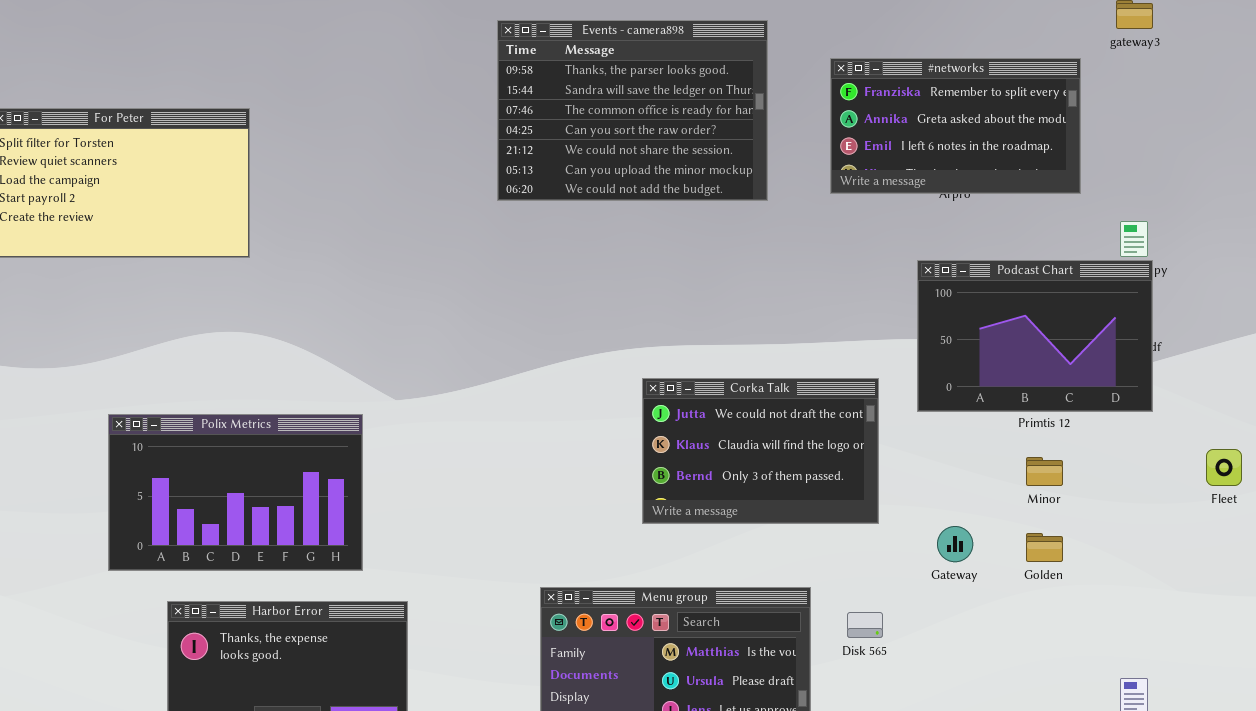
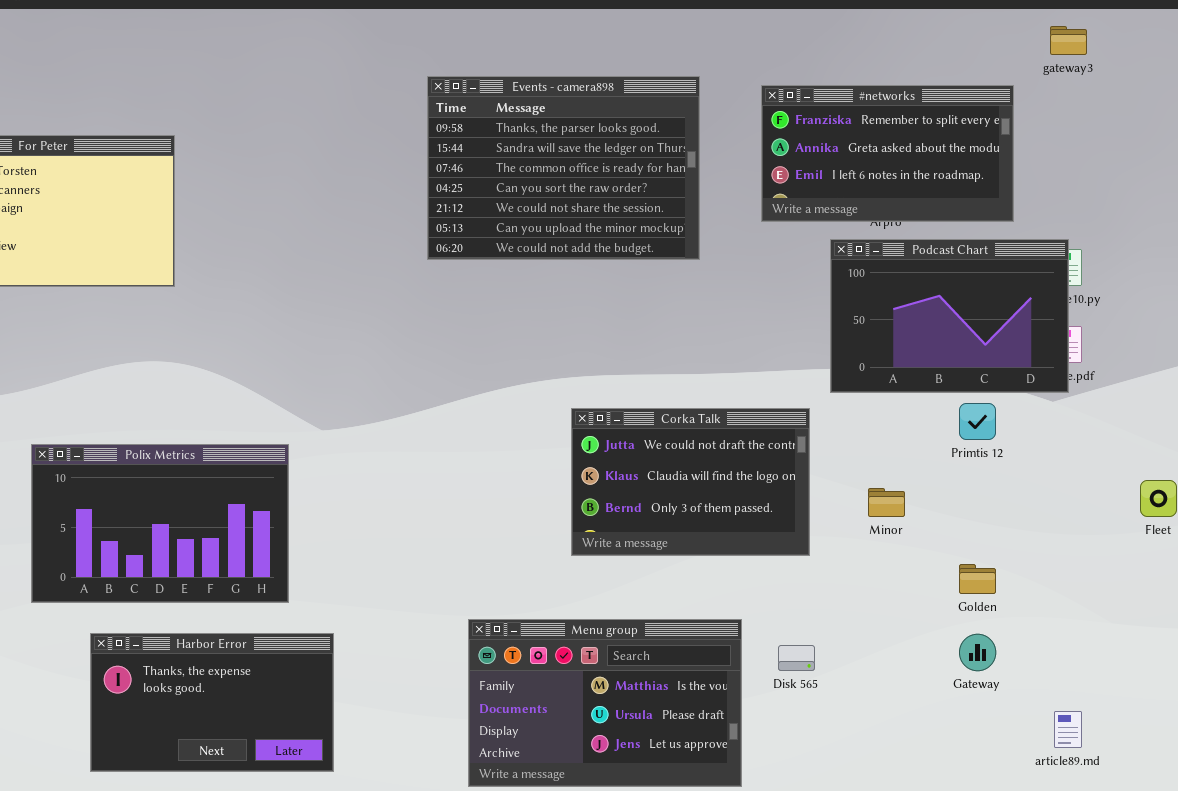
Events - camera898: [497,20,768,201] -> [427,76,700,260], moved
Podcast Chart: [917,260,1153,412] -> [830,239,1069,393], moved
Minor: [1026,457,1063,486] -> [868,488,905,517], moved
Gateway: [937,526,973,562] -> [959,634,996,671], moved

